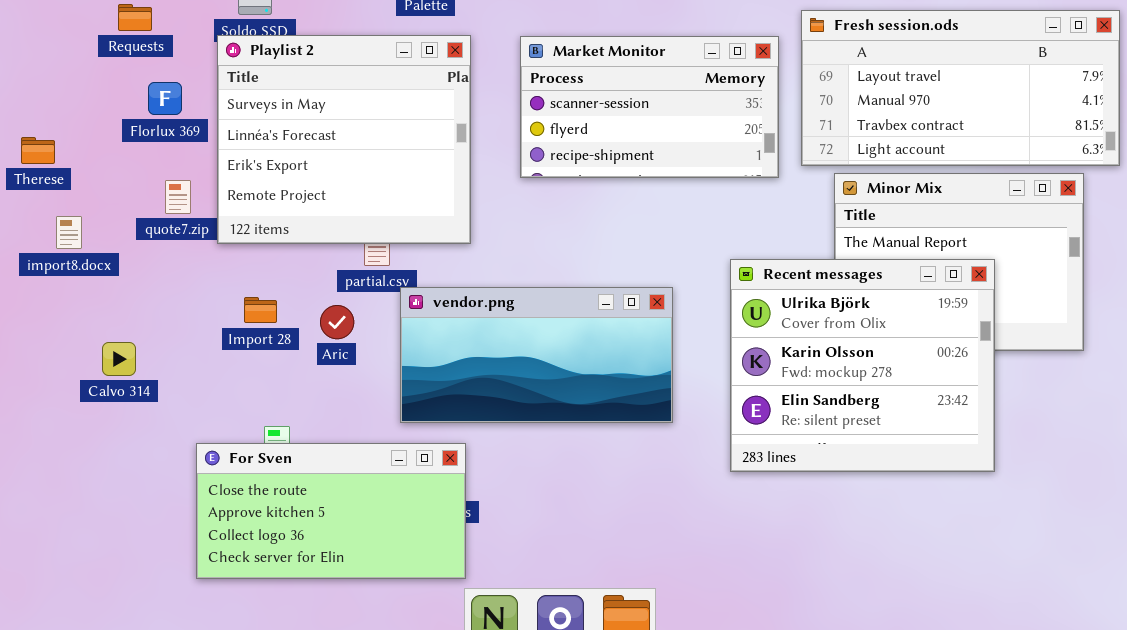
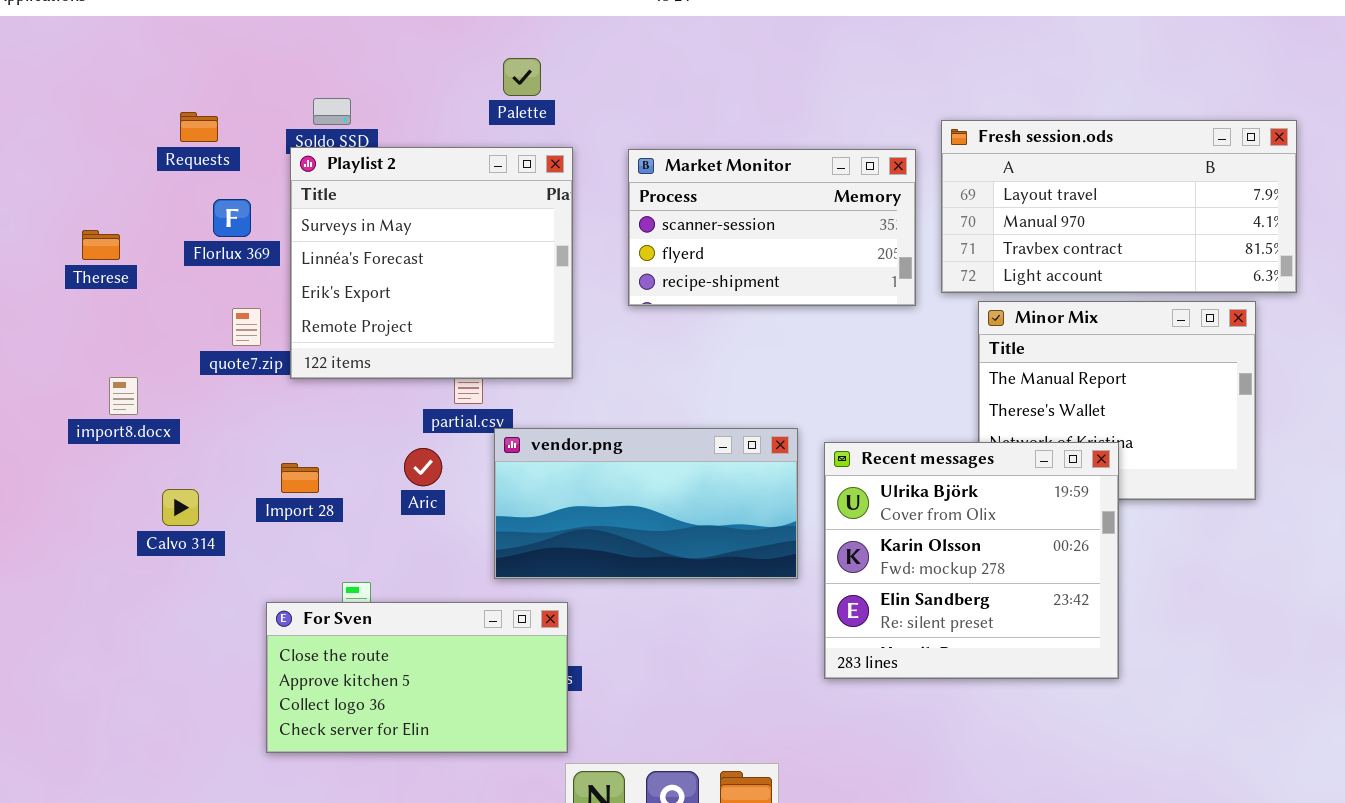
Therese: [21,137,55,164] -> [82,230,120,260], moved
import8.docx: [56,216,82,249] -> [109,377,138,415], moved
Recent messages: [730,259,995,472] -> [824,442,1119,679], moved
Import 28: [244,297,277,323] -> [281,463,319,493], moved

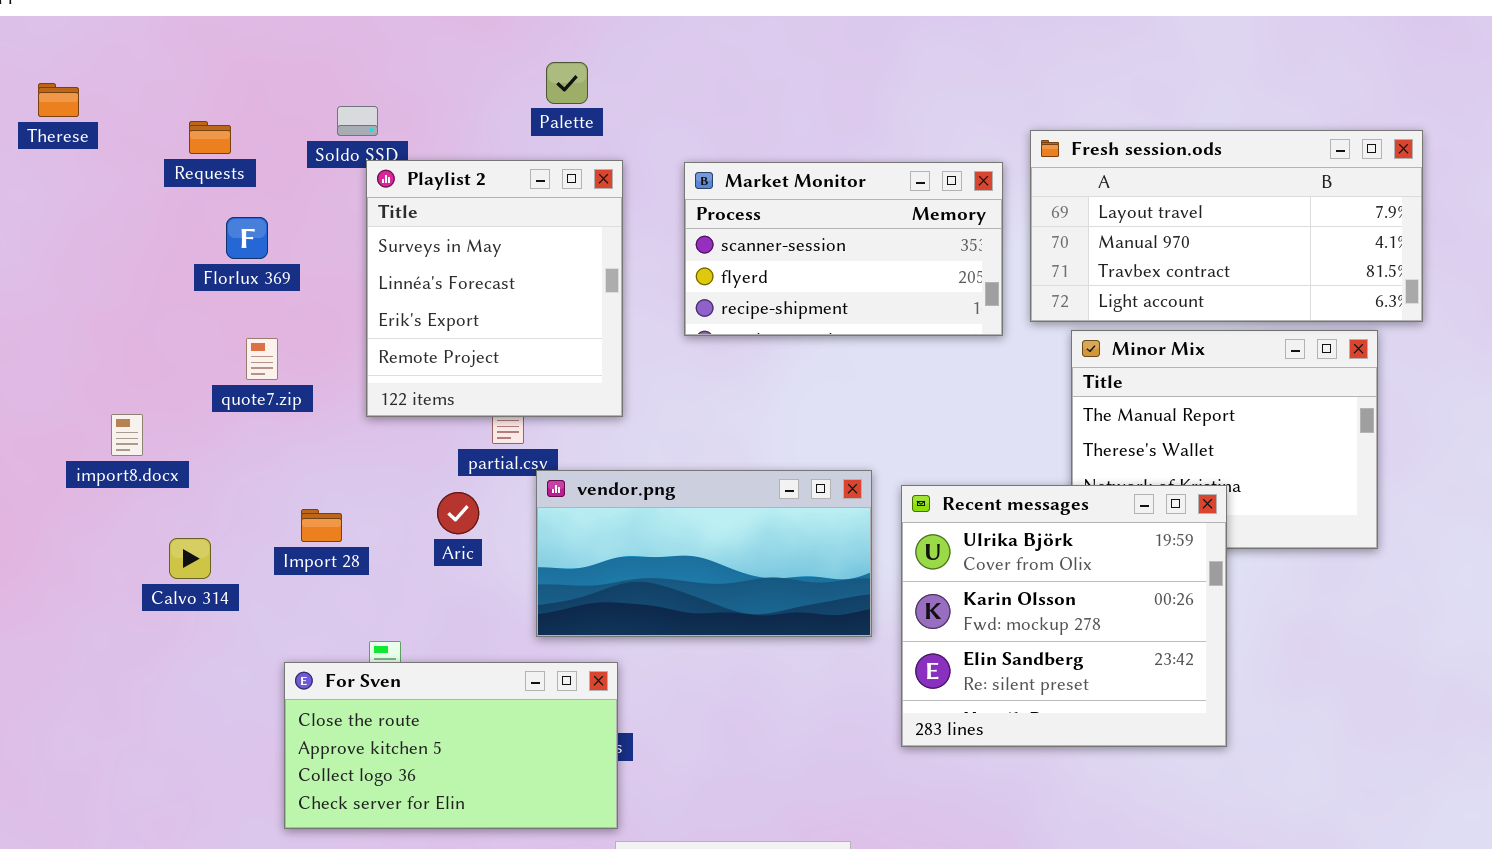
Playlist 2: [290,147,573,379] -> [366,160,623,417], resized
Therese: [82,230,120,260] -> [38,83,79,117], moved

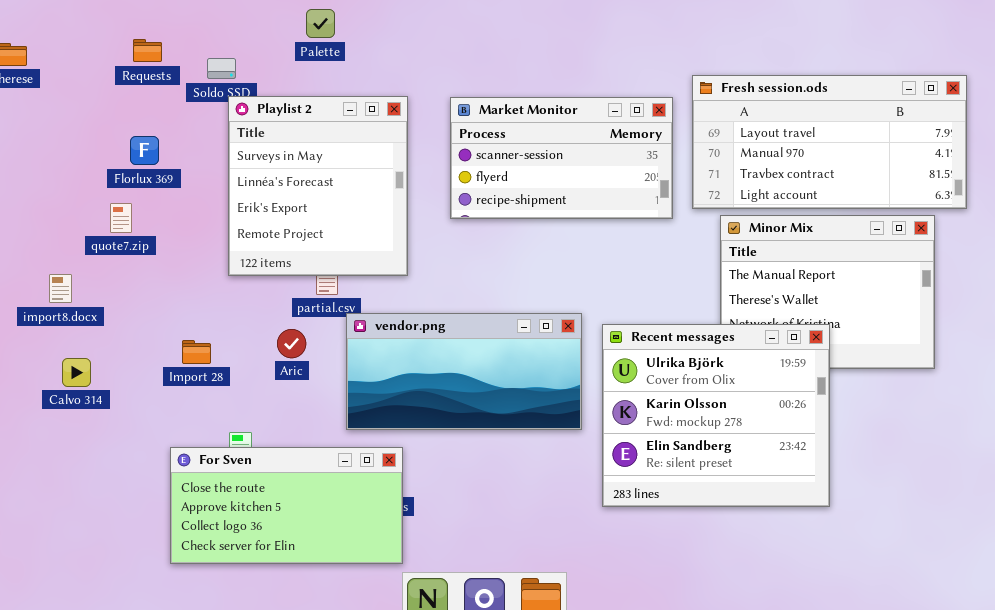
Palette: [546,62,588,104] -> [306,9,335,38], moved
Requests: [189,121,231,154] -> [133,39,162,62], moved
quote7.zip: [246,338,278,380] -> [110,203,132,233], moved
Calvo 314: [169,538,211,579] -> [62,358,91,387], moved

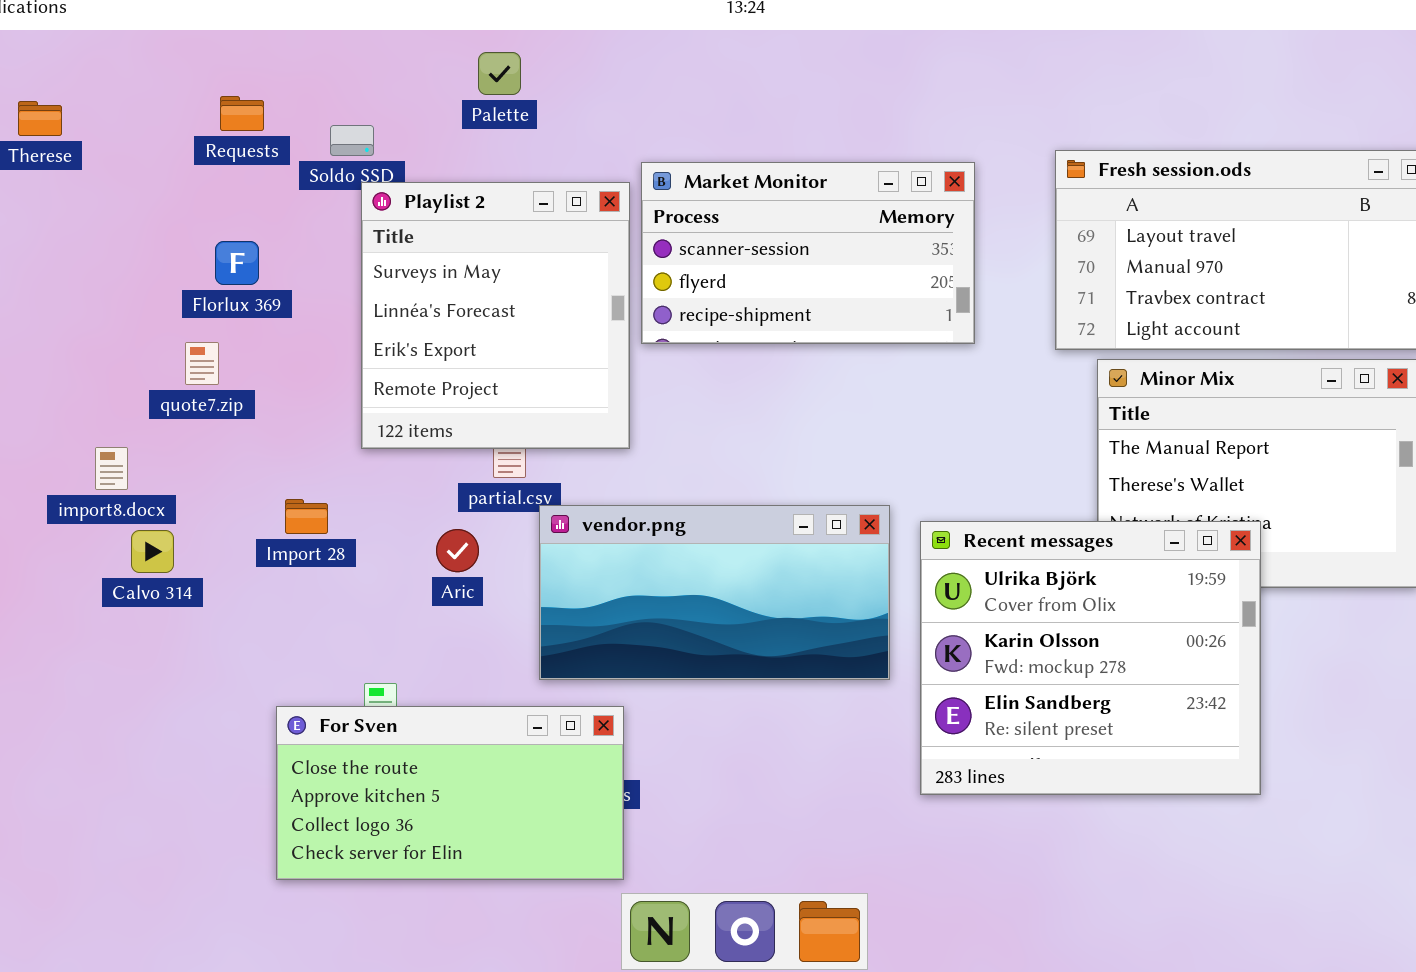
Market Monitor: [450,97,673,219] -> [641,162,975,344], moved
Import 28: [182,340,211,364] -> [285,499,328,534], moved
Calvo 314: [62,358,91,387] -> [131,530,174,573], moved

